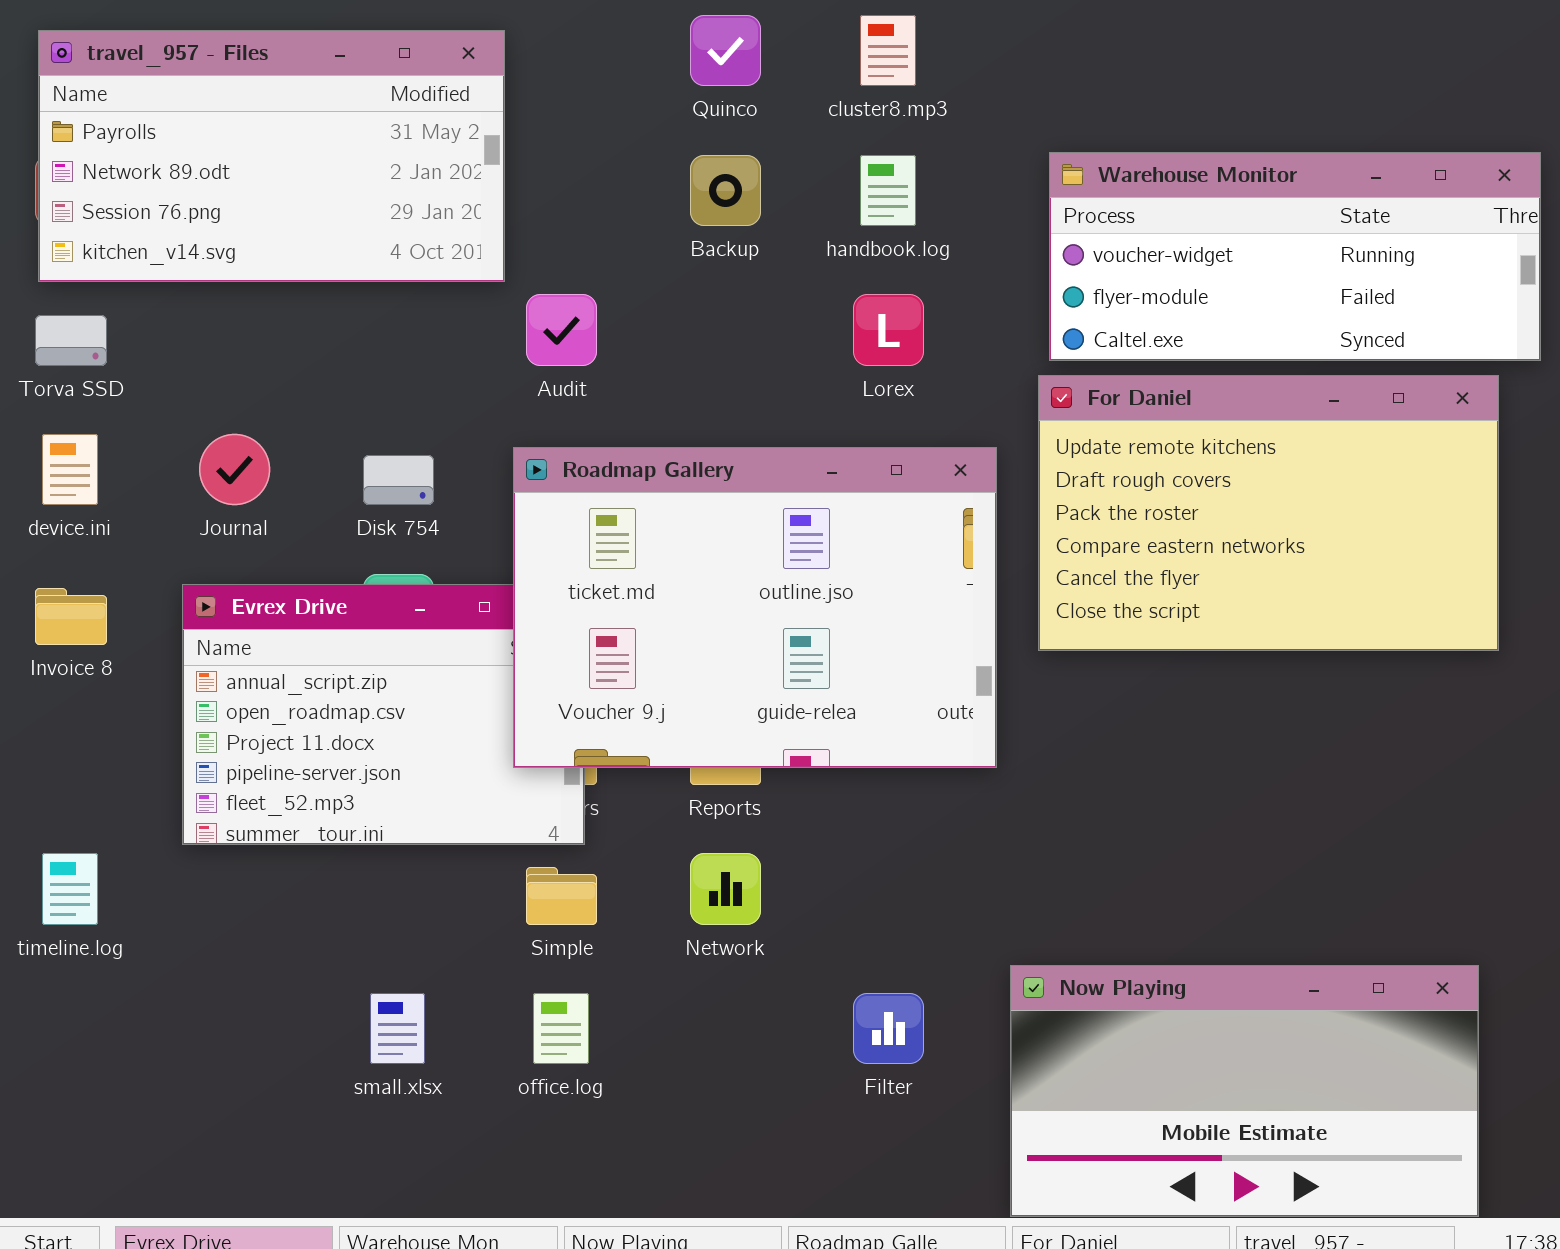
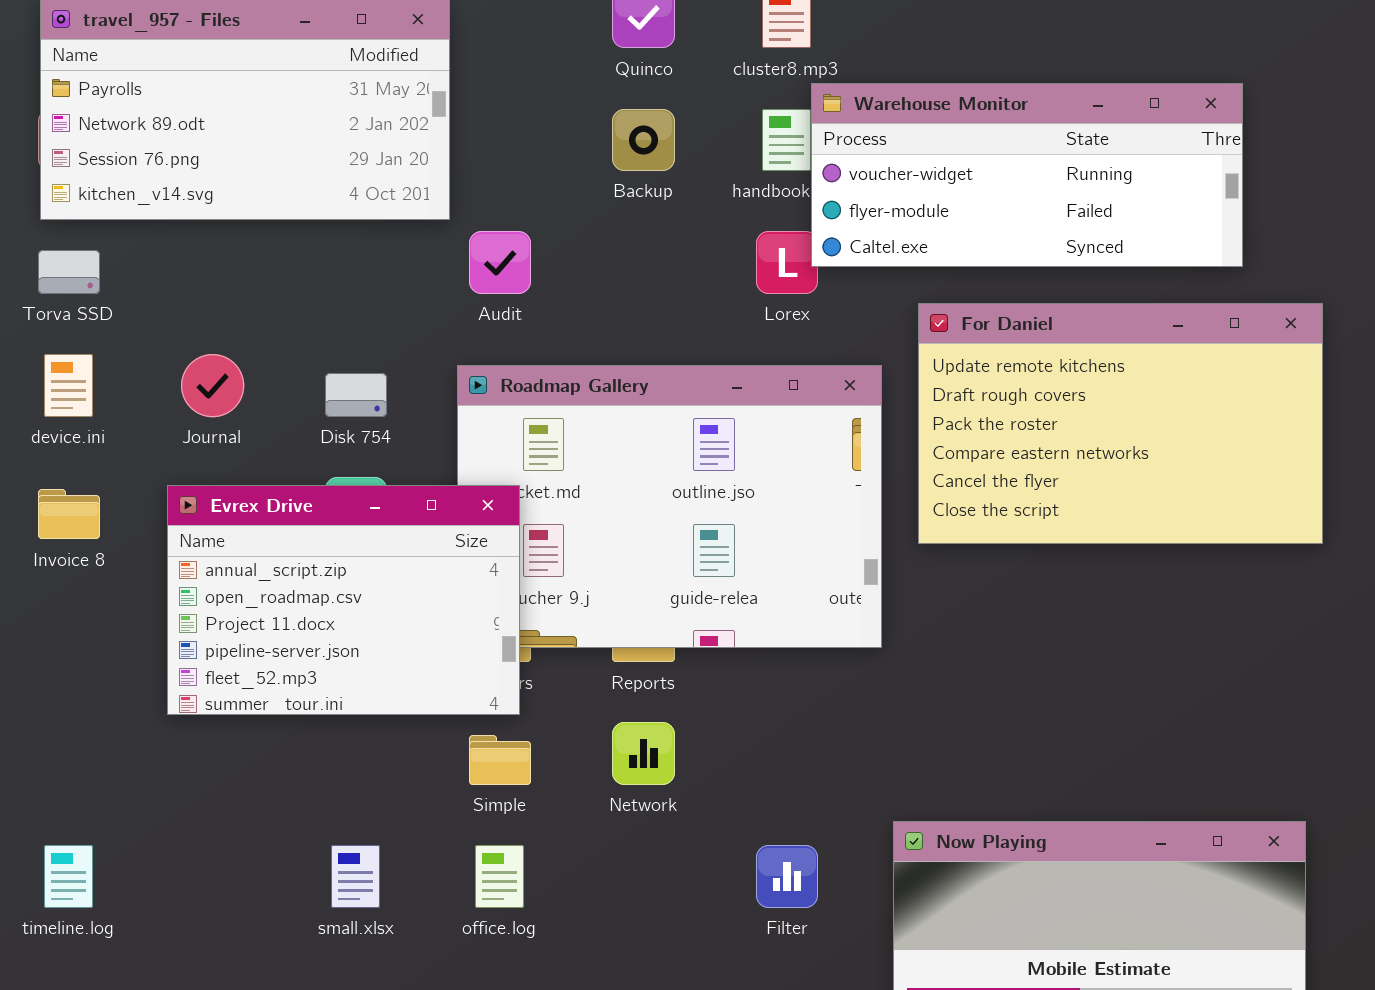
Warehouse Monitor: [1049,152,1541,361] -> [811,83,1243,267], moved
Evrex Drive: [182,584,585,845] -> [167,485,520,715], raised
timeline.log: [42,853,98,925] -> [44,845,93,908], moved

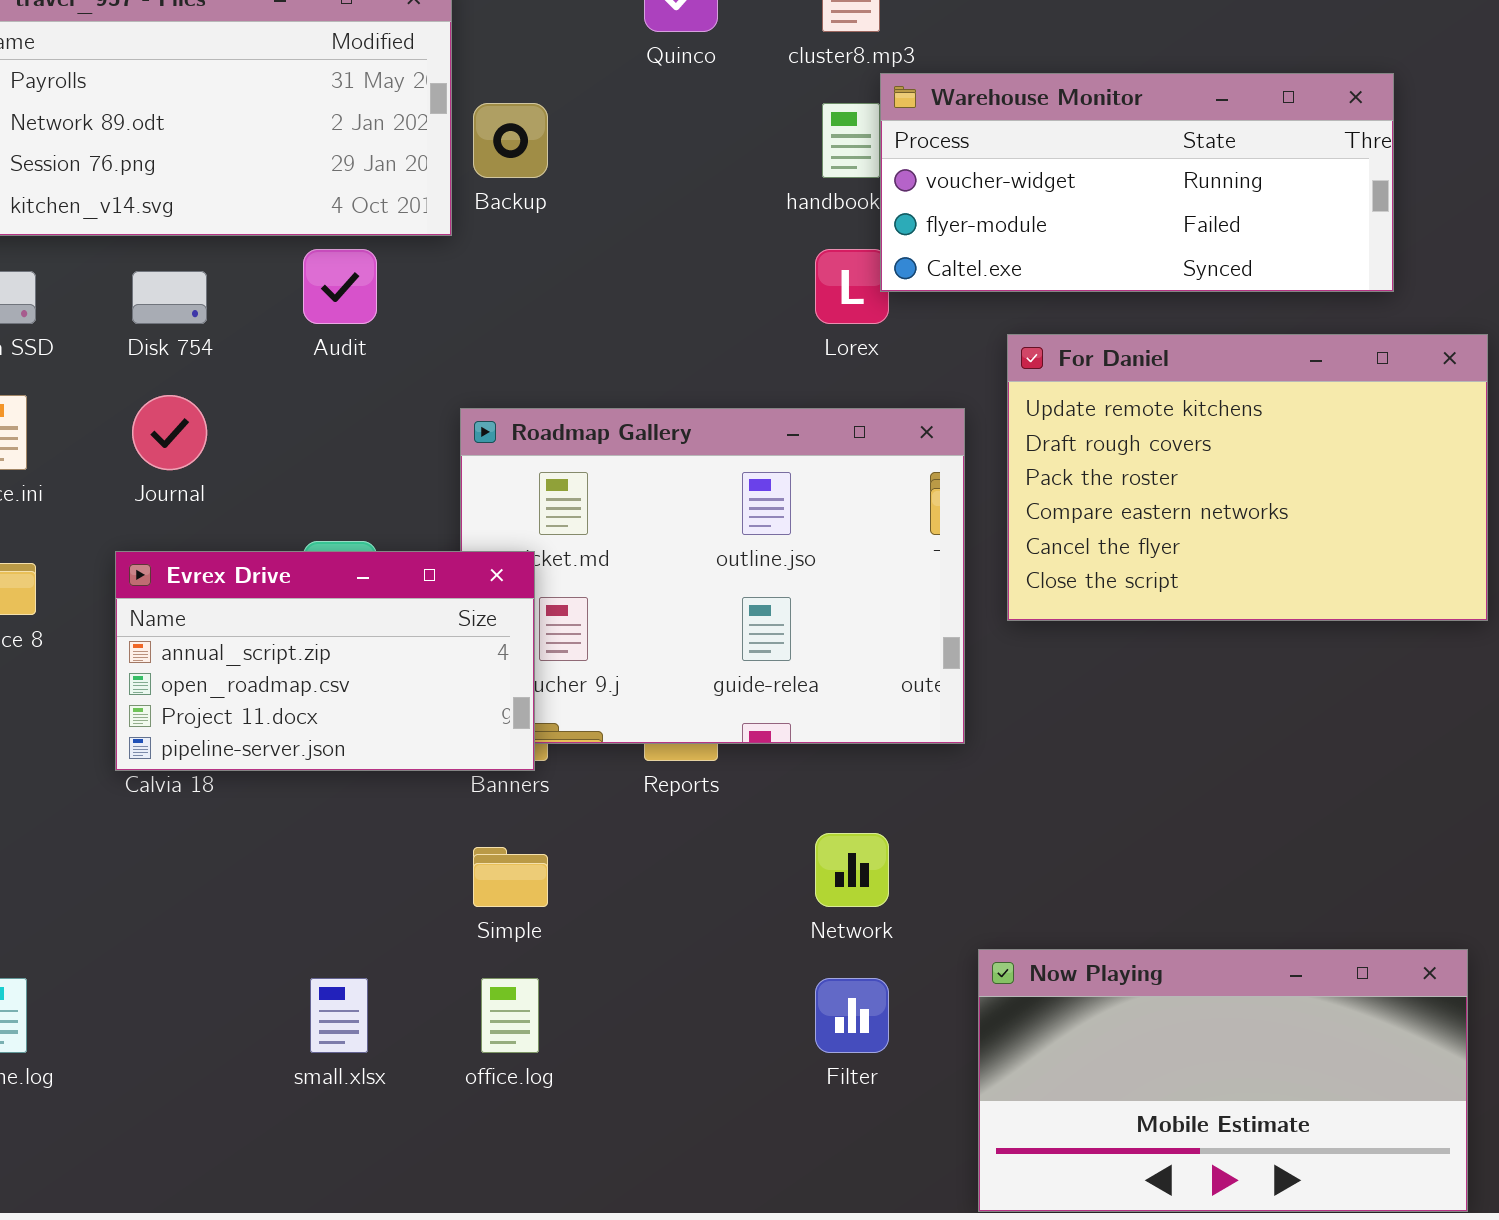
Backup: [612,109,675,171] -> [473,103,548,178], moved
Audit: [469,231,531,294] -> [303,249,377,324], moved
Disk 754: [325,373,387,417] -> [132,271,207,324], moved
Evrex Drive: [167,485,520,715] -> [115,551,535,771], resized
Network: [612,722,675,785] -> [815,833,889,907], moved

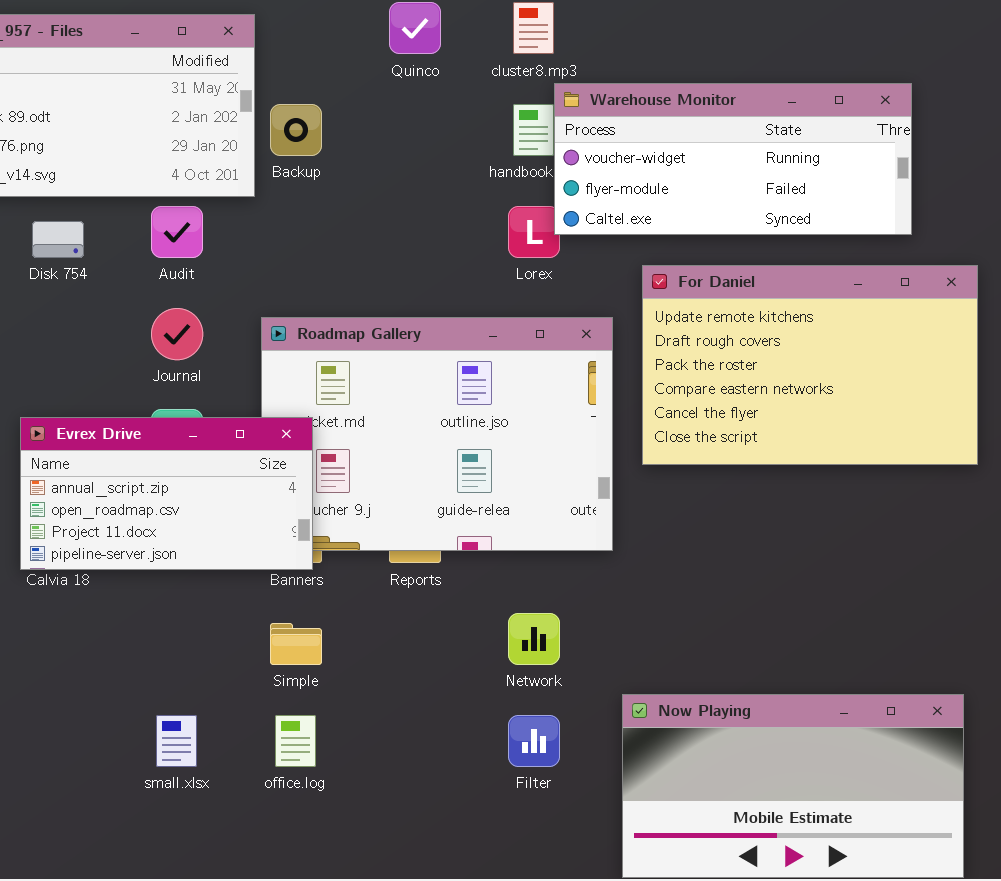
Journal: [132,395,207,470] -> [151,308,203,360], moved

